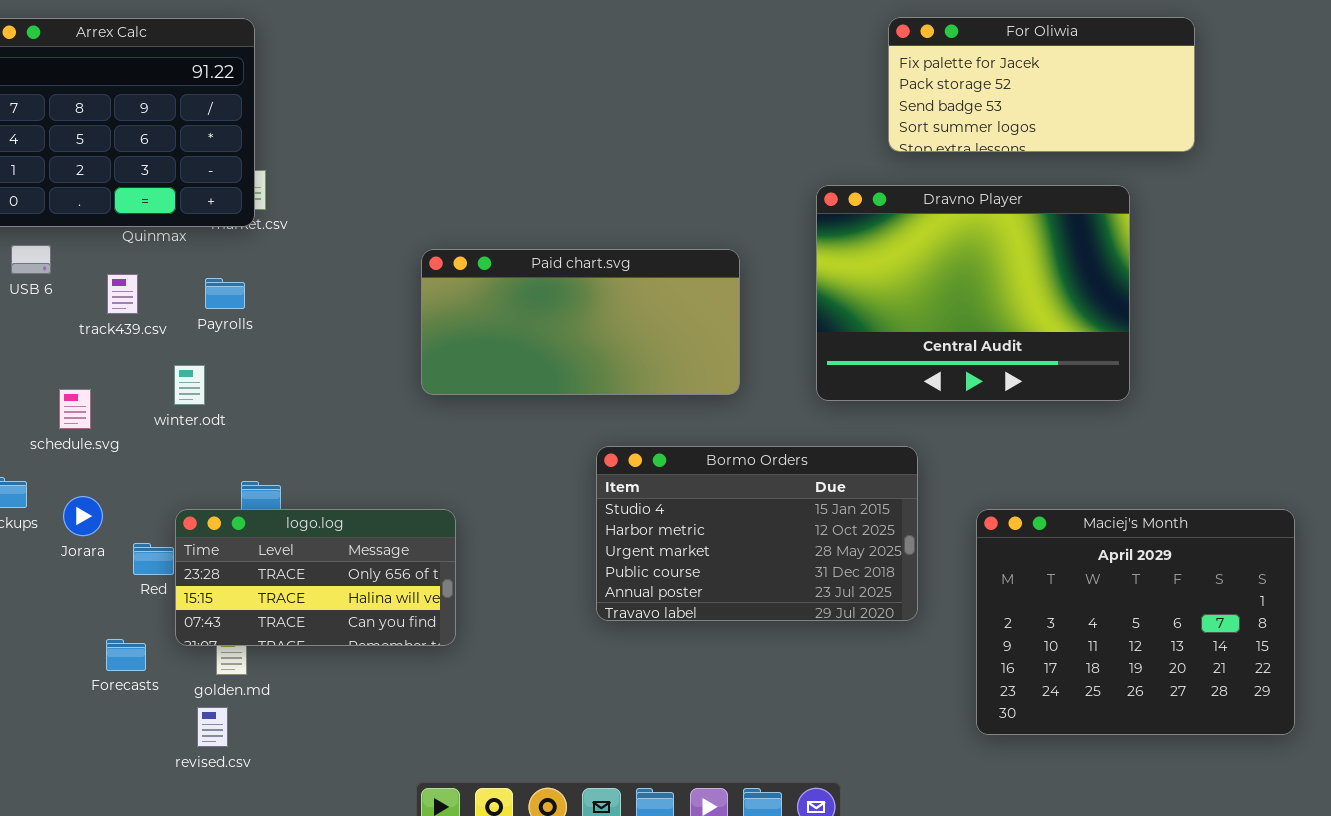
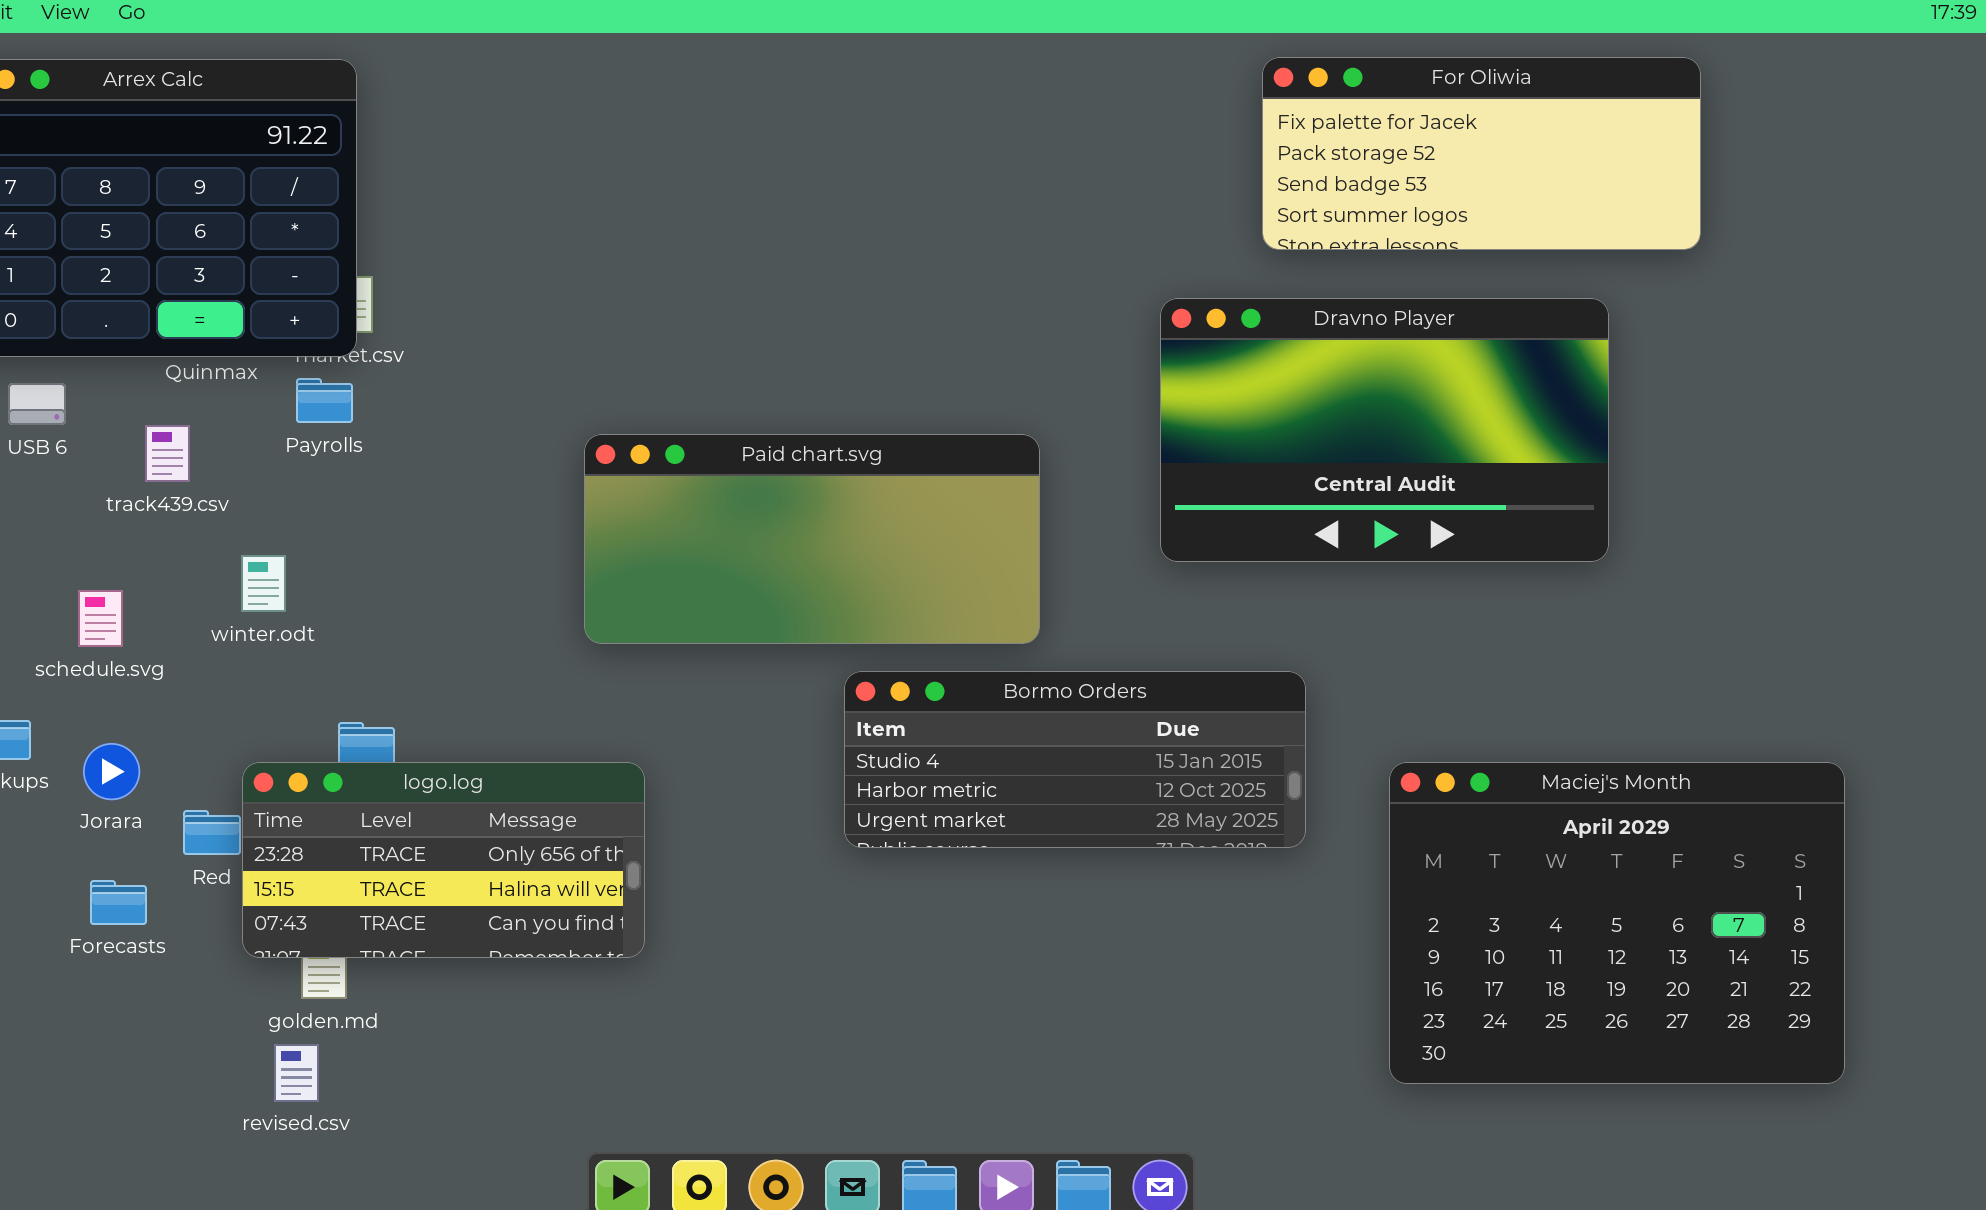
Dravno Player: [816,185,1130,401] -> [1160,298,1609,562], resized
Paid chart.svg: [421,249,740,395] -> [584,434,1040,644], moved
Payrolls: [205,278,245,309] -> [296,378,353,423], moved
Bormo Orders: [596,446,918,621] -> [844,671,1306,848], resized
Forecasts: [106,639,146,671] -> [90,880,147,925], moved

